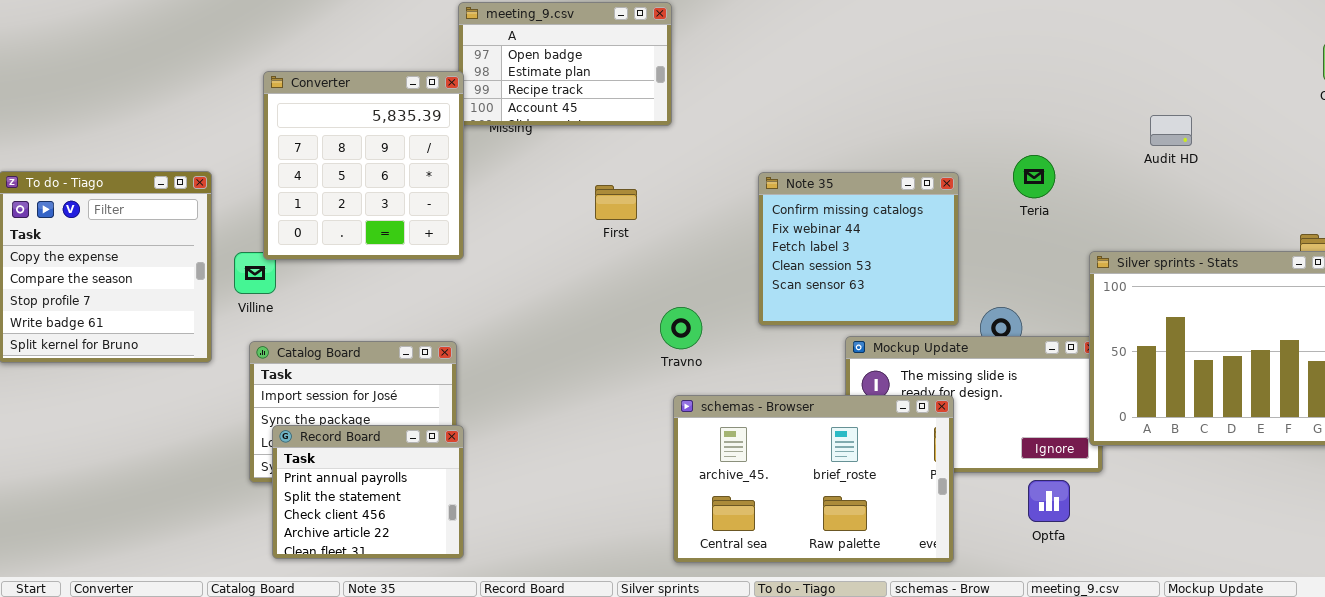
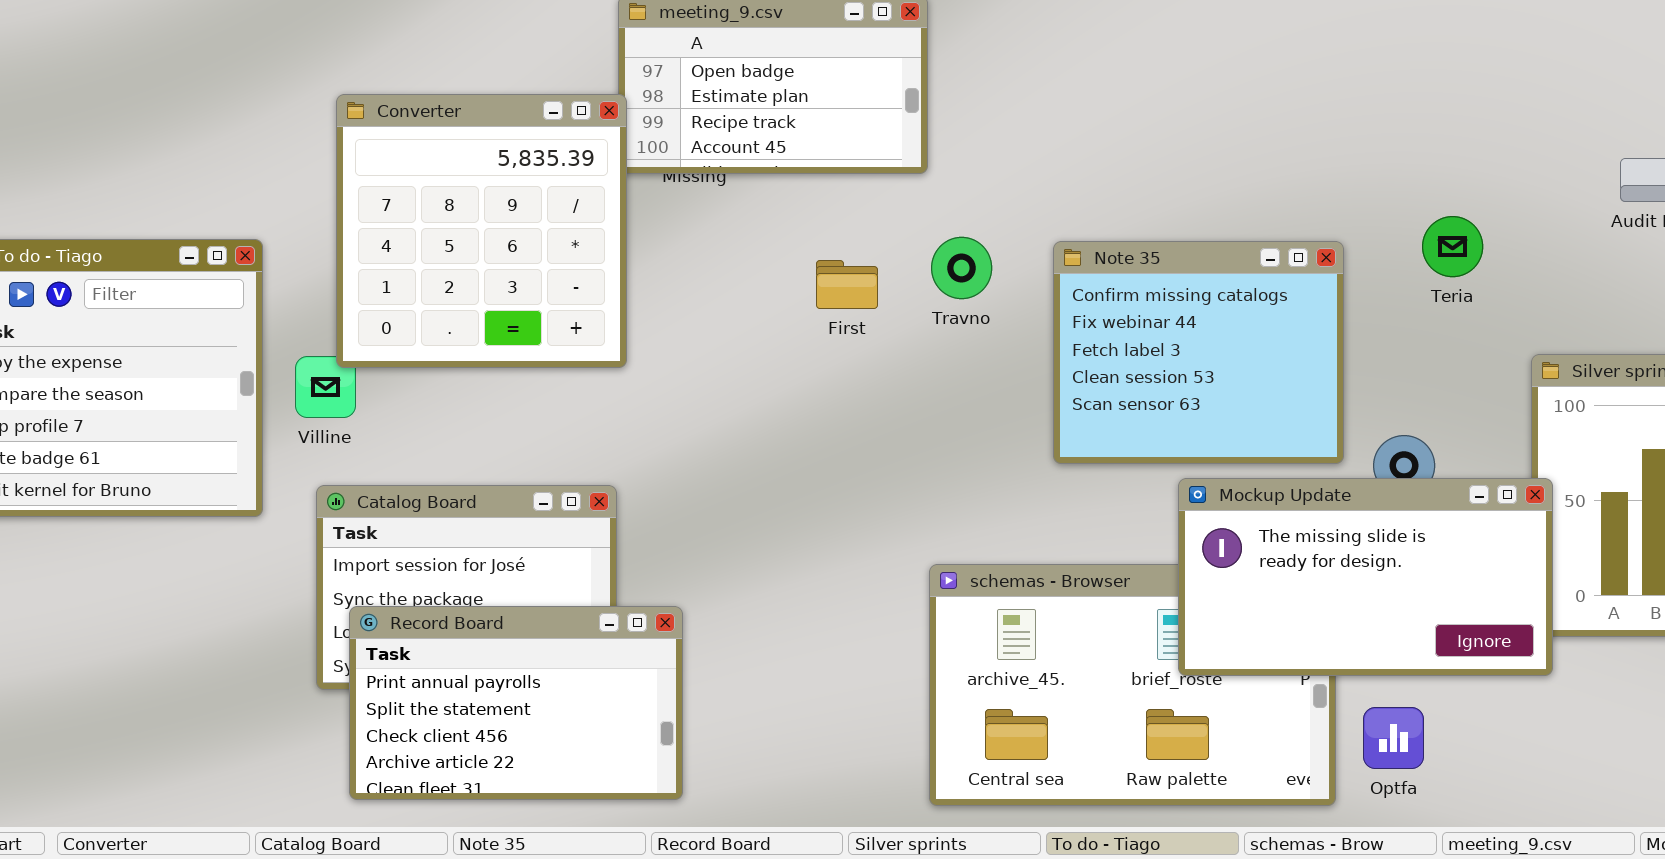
Travno: [660,307,702,349] -> [931,237,992,299], moved
Mockup Update: [845,336,1103,473] -> [1178,478,1553,676], raised
Record Board: [272,425,464,559] -> [349,606,683,800], resized
Optfa: [1028,480,1070,522] -> [1363,707,1424,769], moved

